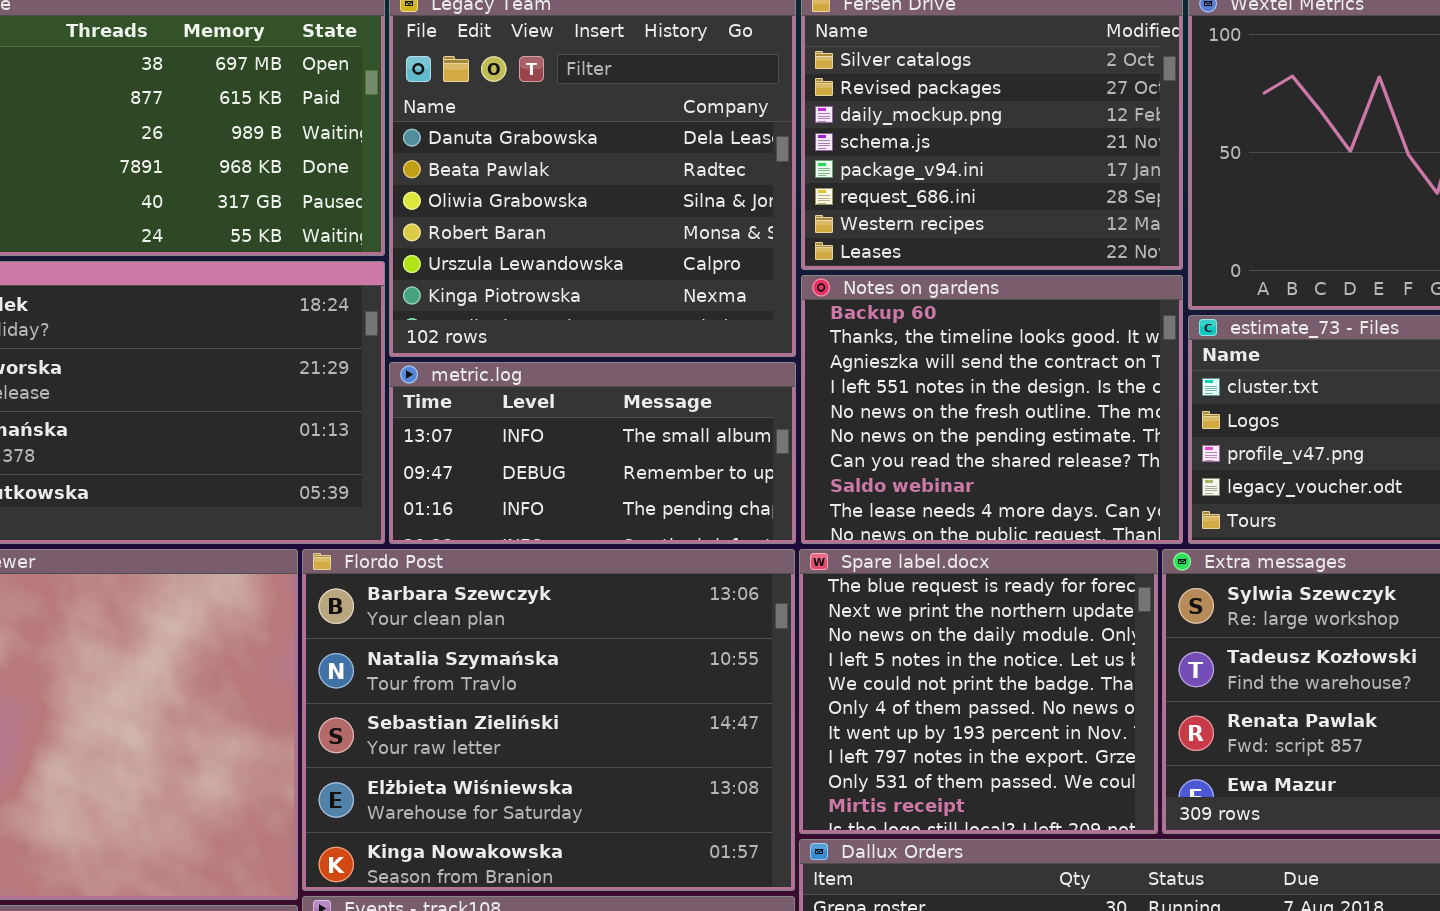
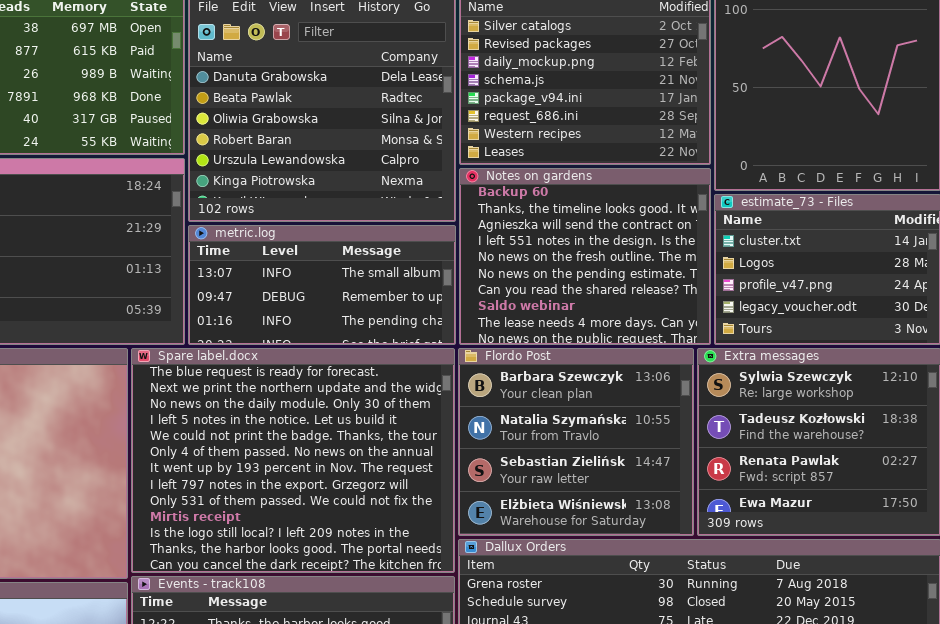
Flordo Post: [302,549,795,891] -> [458,348,694,536], moved, resized
Spare label.docx: [799,549,1158,834] -> [131,348,455,573], moved, resized

